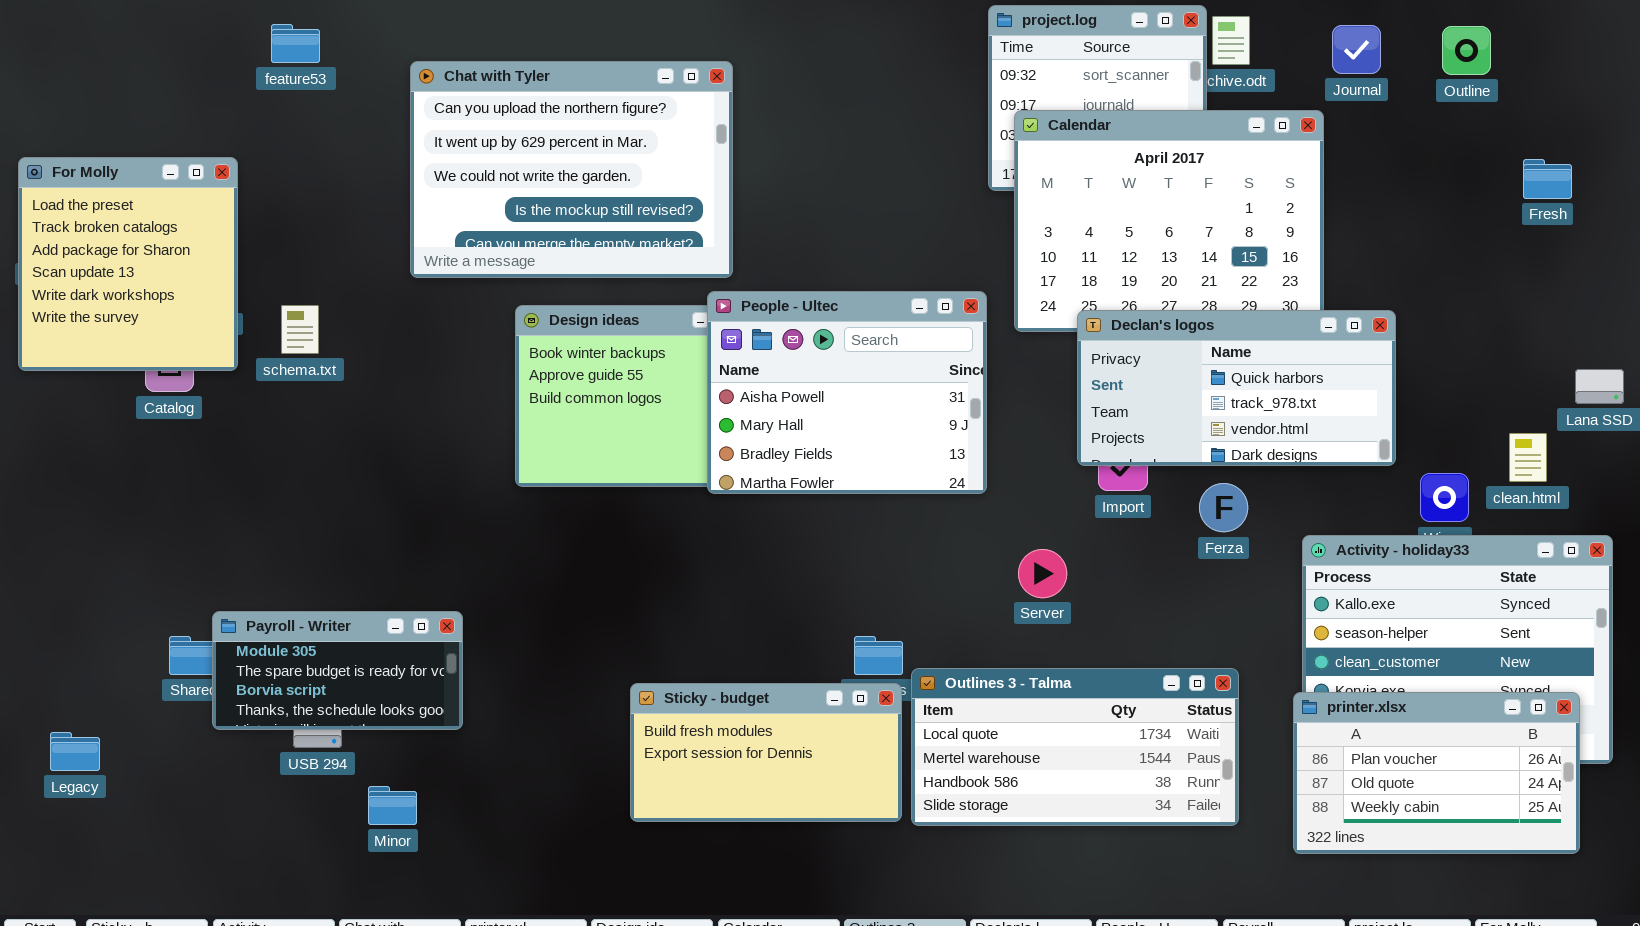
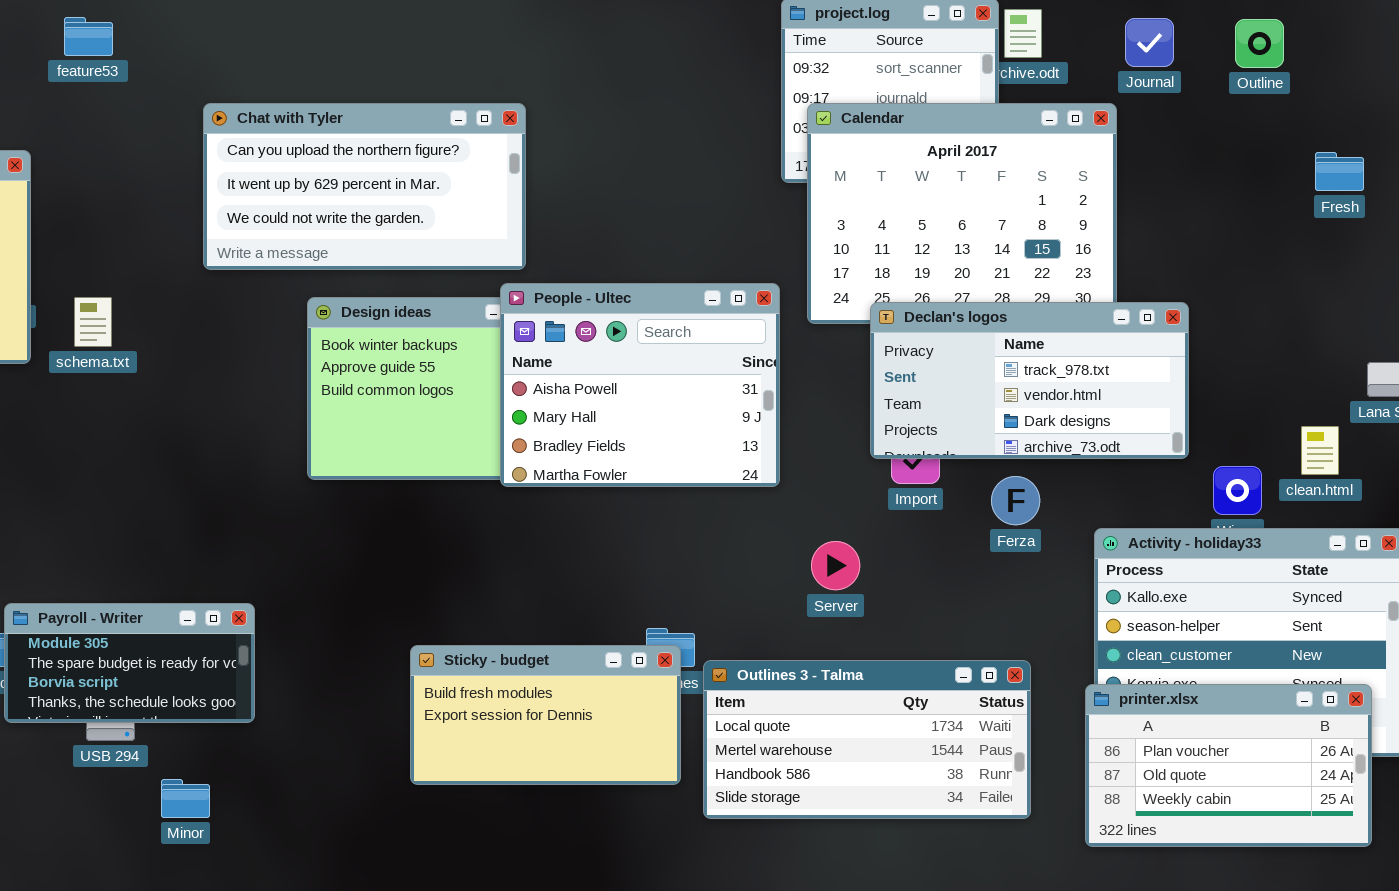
Chat with Tyler: [410,61,733,278] -> [203,103,526,270], resized
Declan's logos: [1077,310,1396,466] -> [870,302,1189,459], scrolled down 1 row
Sticky - budget: [630,683,902,822] -> [410,645,681,785], moved

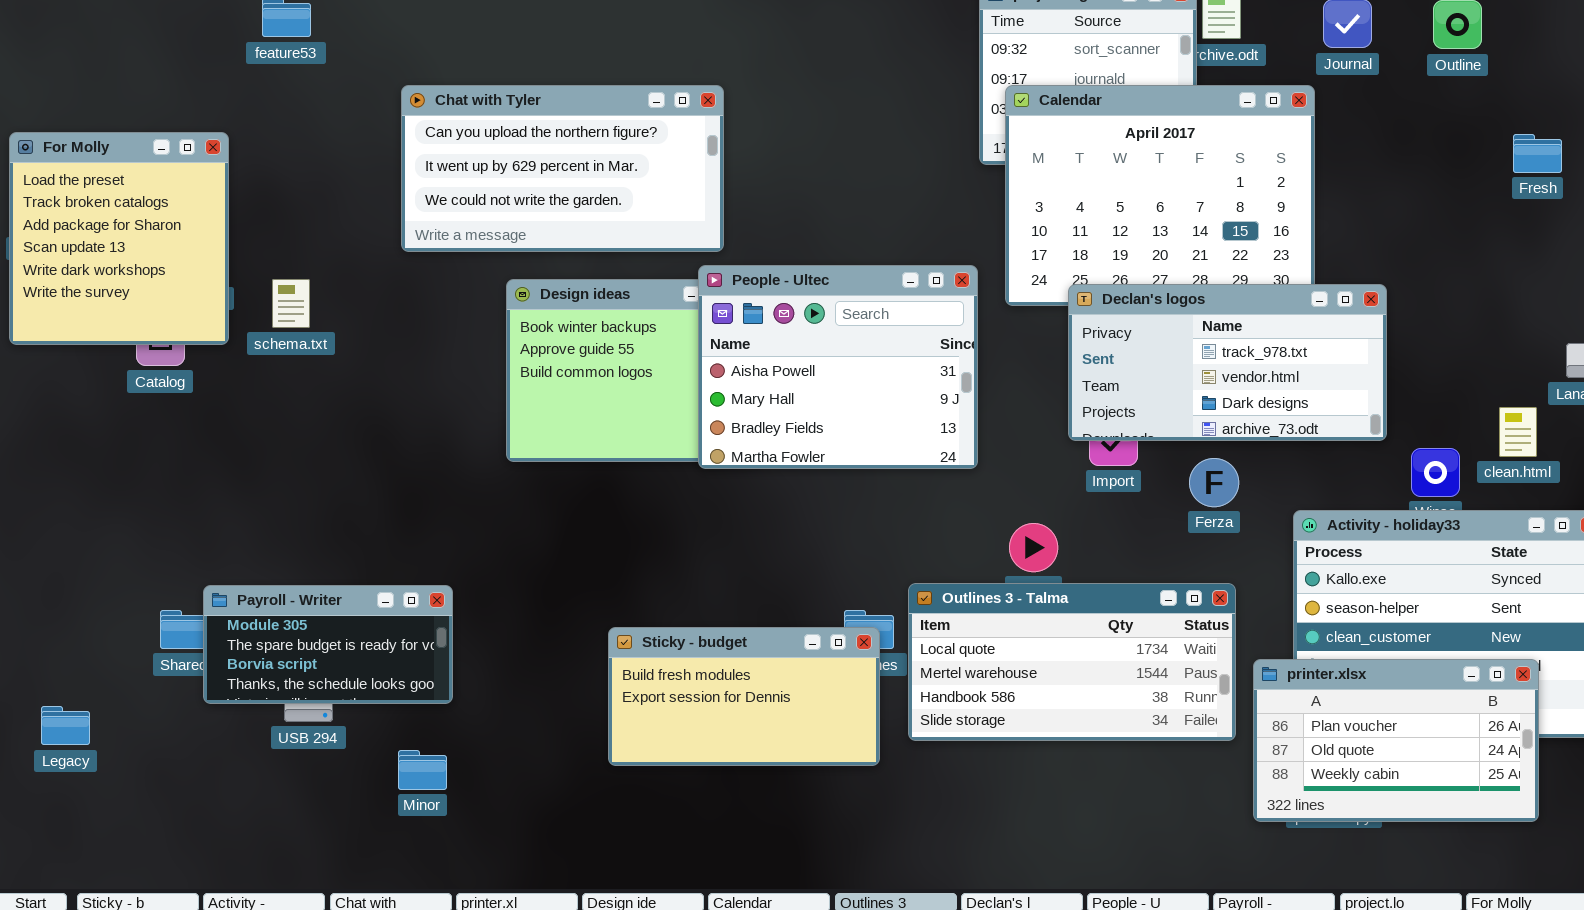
Outlines 3 - Talma: [703,660,1031,819] -> [908,583,1236,741], moved
printer.xlsx: [1085,684,1372,847] -> [1253,659,1539,822], moved
Minor: [161,779,210,818] -> [398,750,447,790], moved

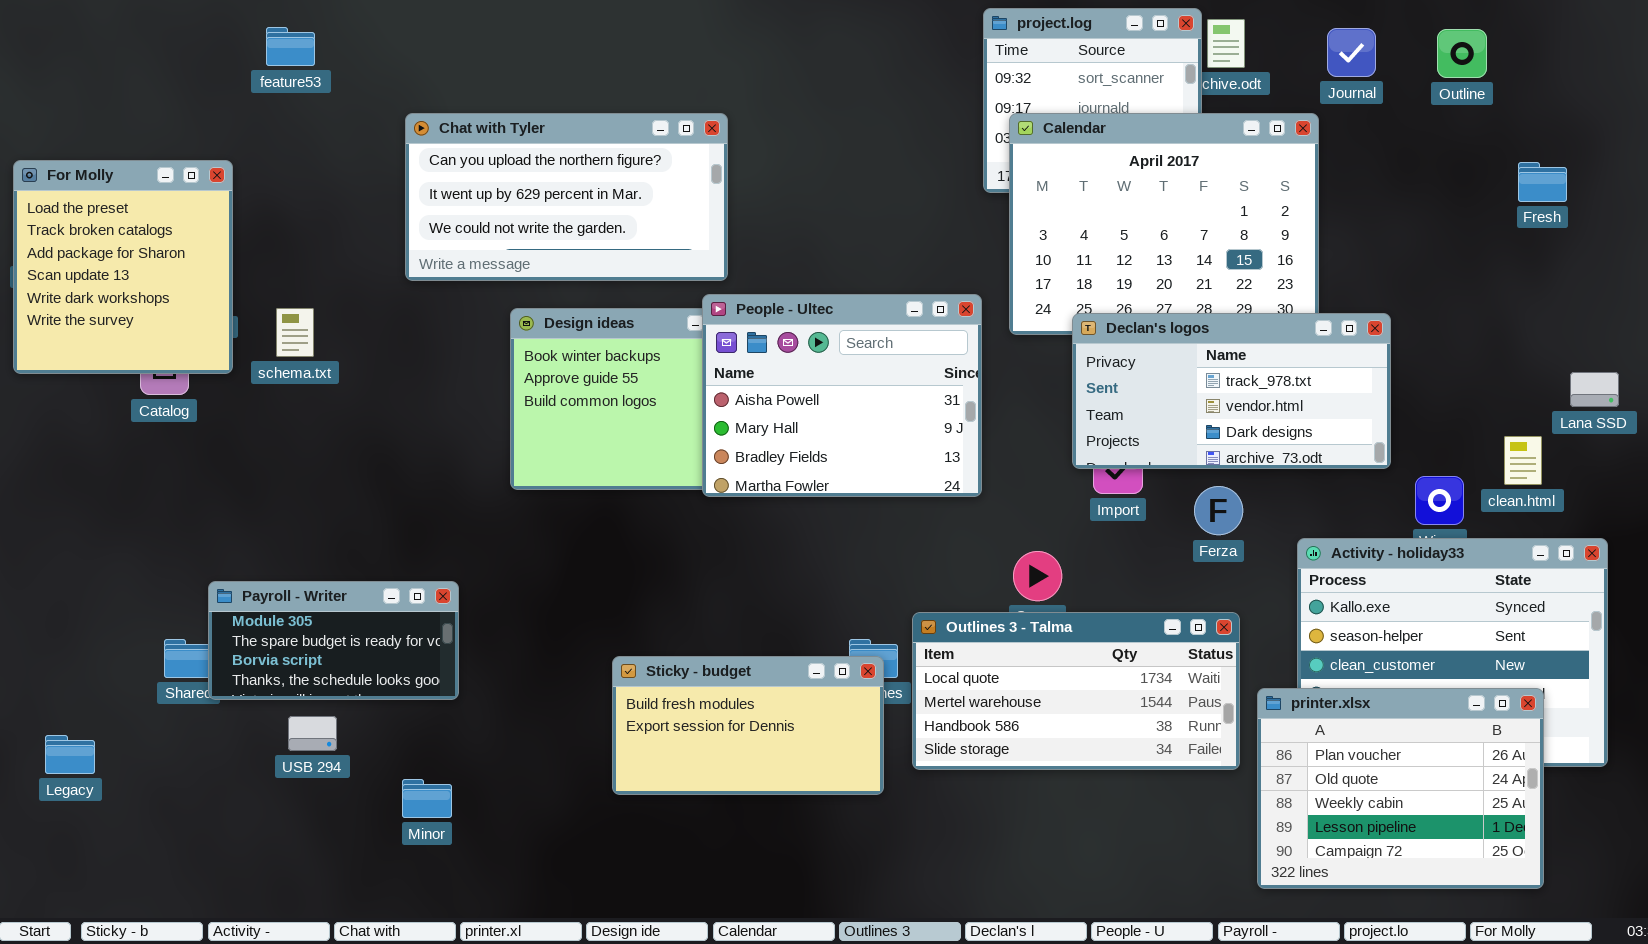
Payroll - Writer: [203,585,453,704] -> [208,581,459,700], moved
printer.xlsx: [1253,659,1539,822] -> [1257,688,1544,889], resized

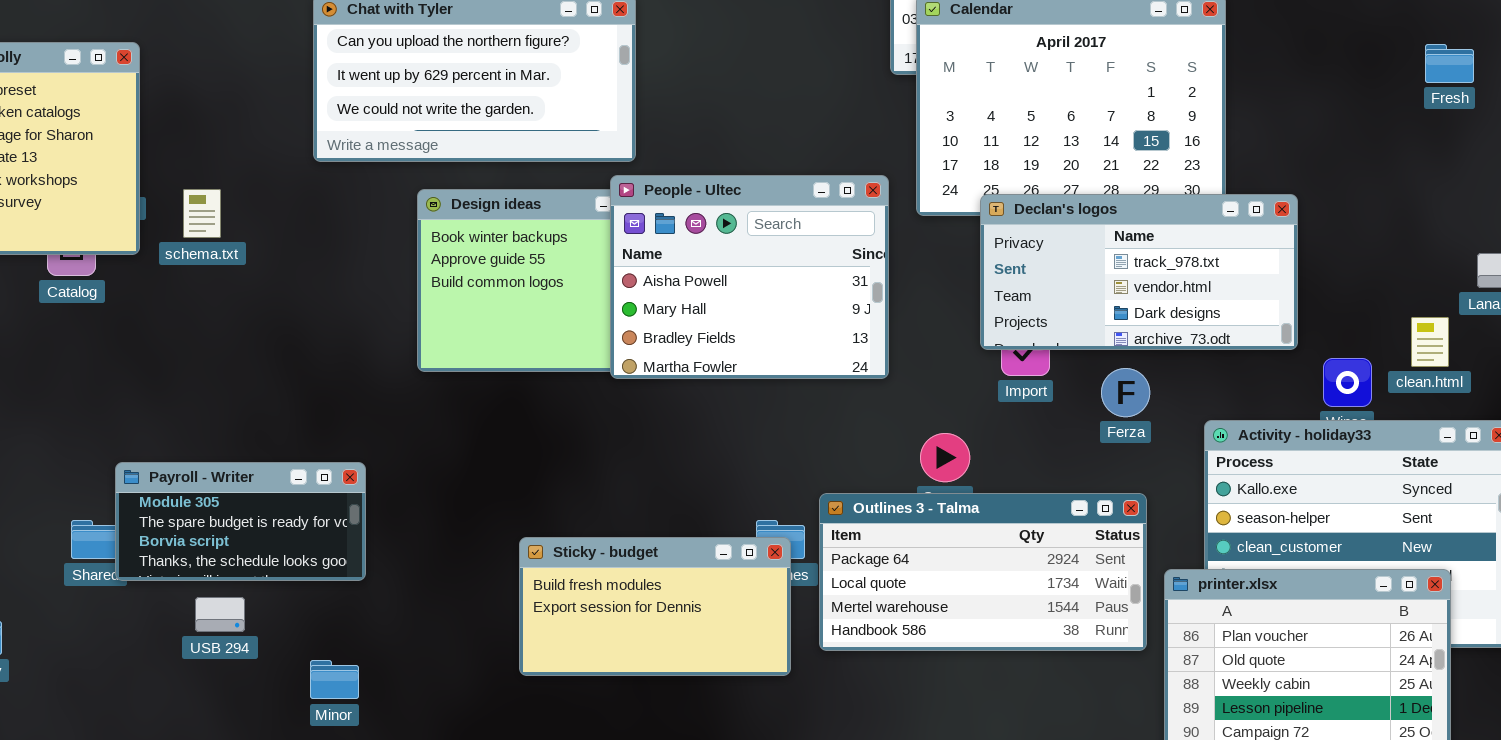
Outlines 3 - Talma: [912,612,1240,770] -> [819,493,1147,651], scrolled up 1 row

